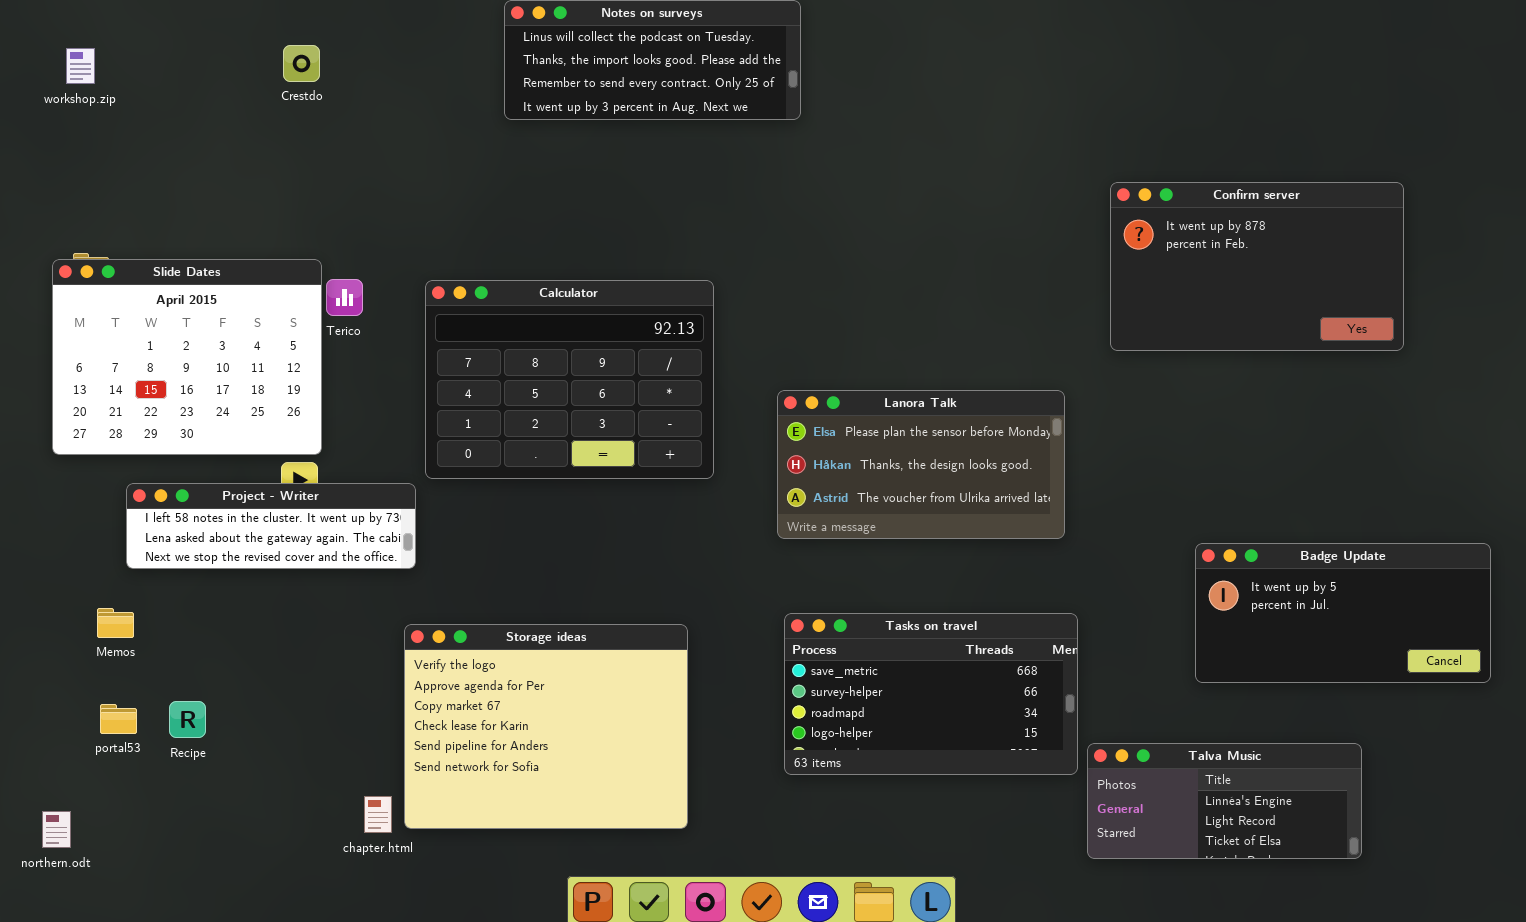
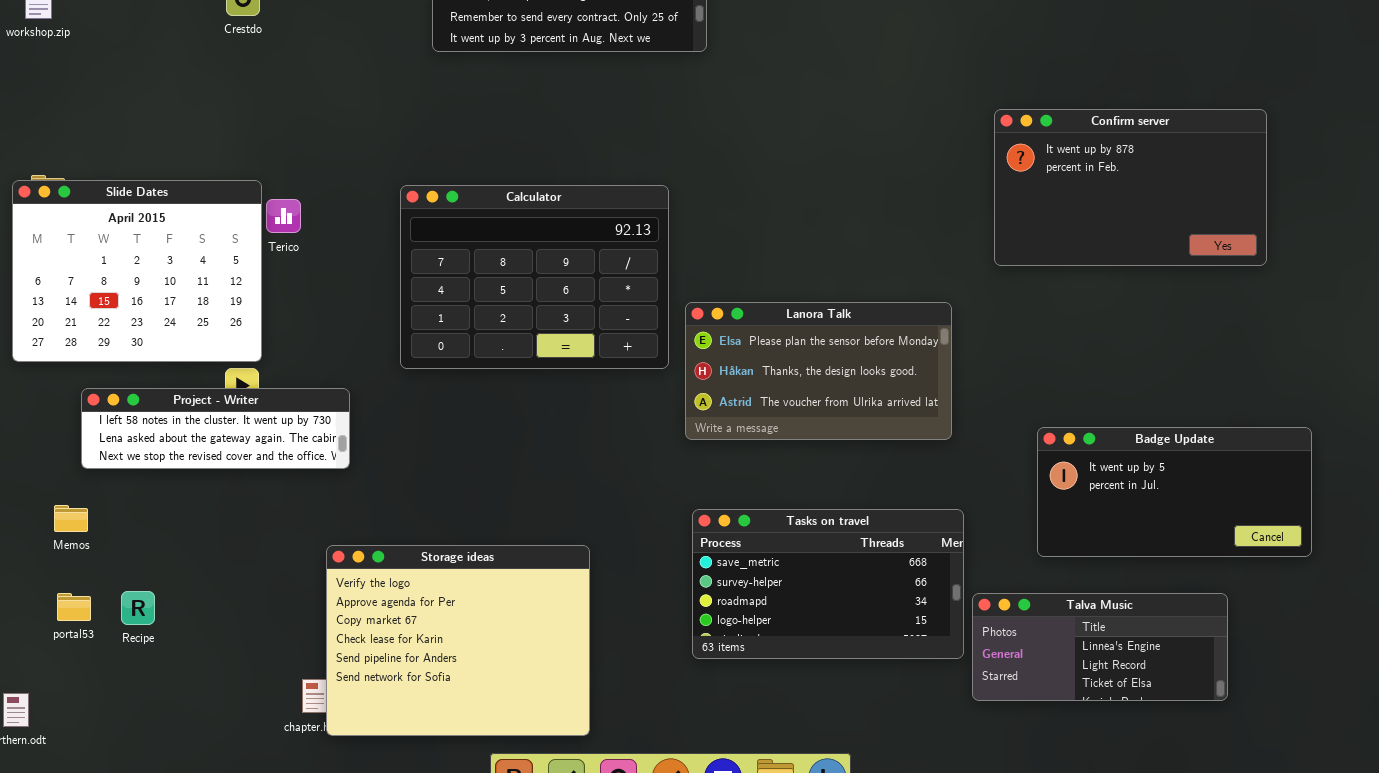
Calculator: [425,280,714,479] -> [400,185,669,369], moved
Badge Update: [1195,543,1491,683] -> [1037,427,1312,557], moved
Storage ideas: [404,624,688,829] -> [326,545,590,736], moved
Talva Music: [1087,743,1362,859] -> [972,593,1228,701], moved

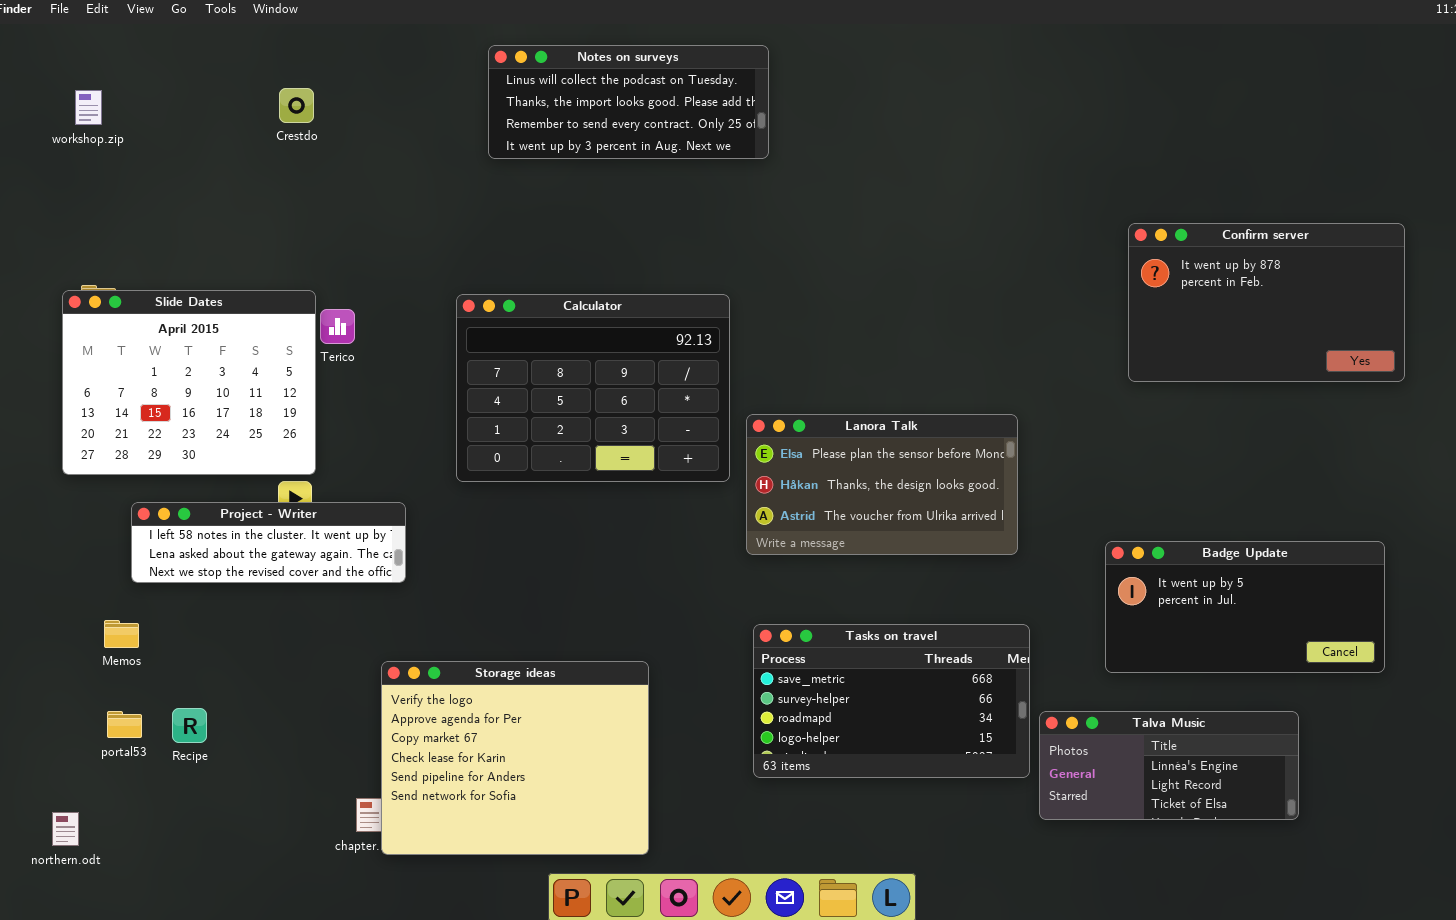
Confirm server: [994,109,1267,266] -> [1128,223,1405,382], moved

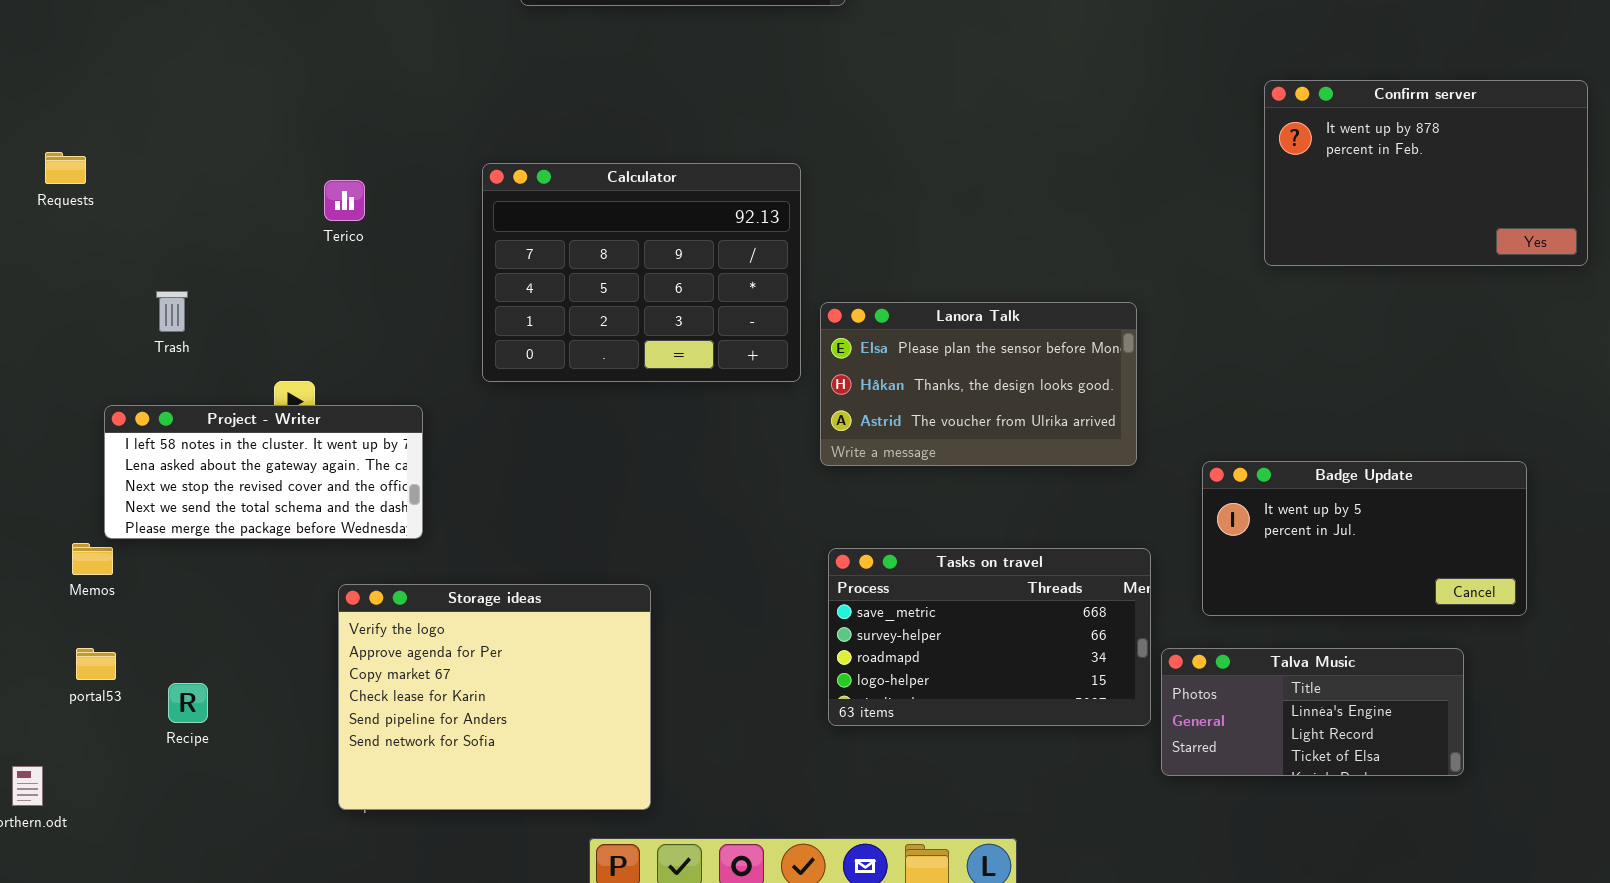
Slide Dates: [62,290,316,475] -> none, closed
Project - Writer: [131,502,406,583] -> [104,405,423,539], resized
Badge Update: [1105,541,1385,673] -> [1202,461,1527,616], moved
Storage ideas: [381,661,649,855] -> [338,584,651,810], moved
Recipe: [172,708,207,743] -> [168,683,208,723], moved

